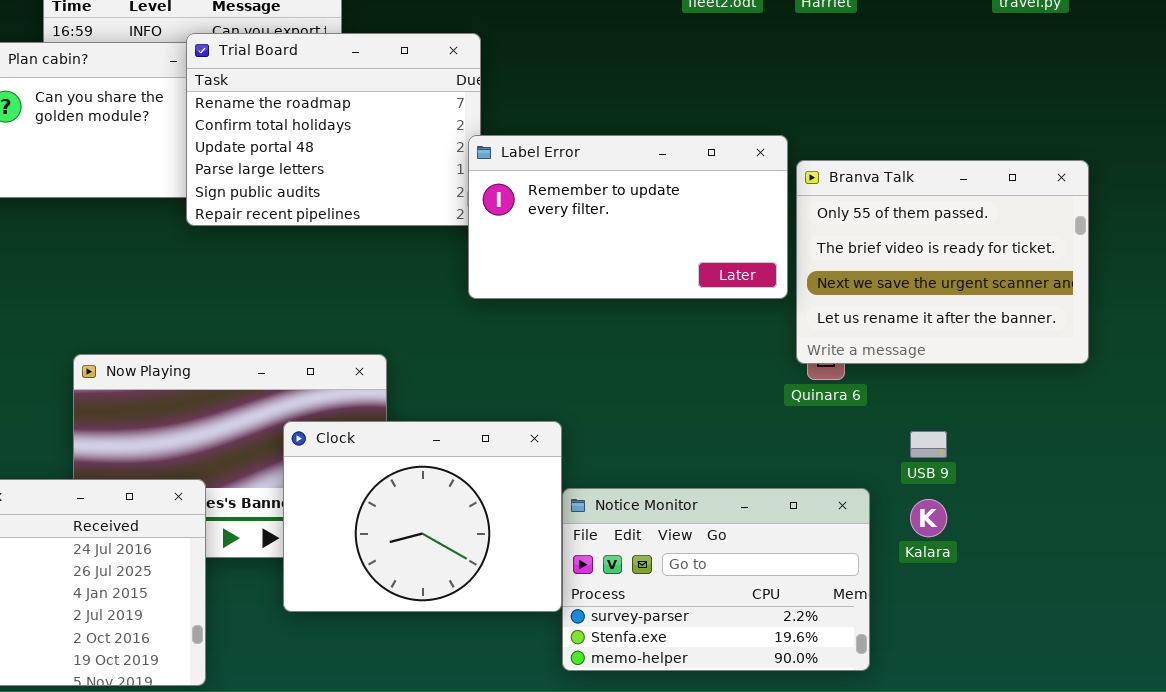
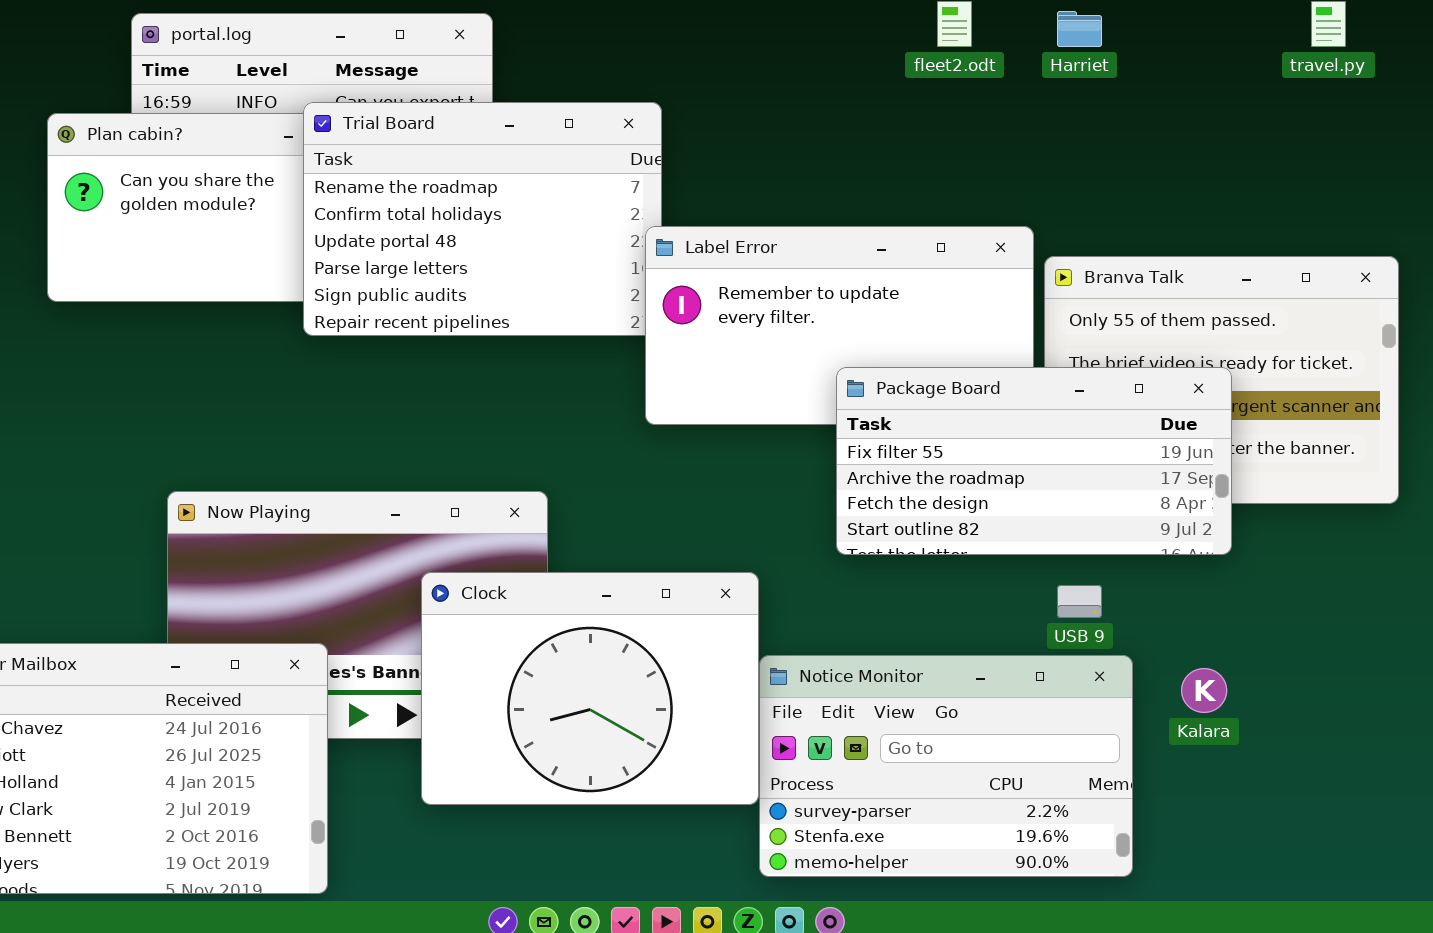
Package Board: none -> [836,367,1232,555], opened
USB 9: [910,431,947,458] -> [1057,585,1102,618], moved

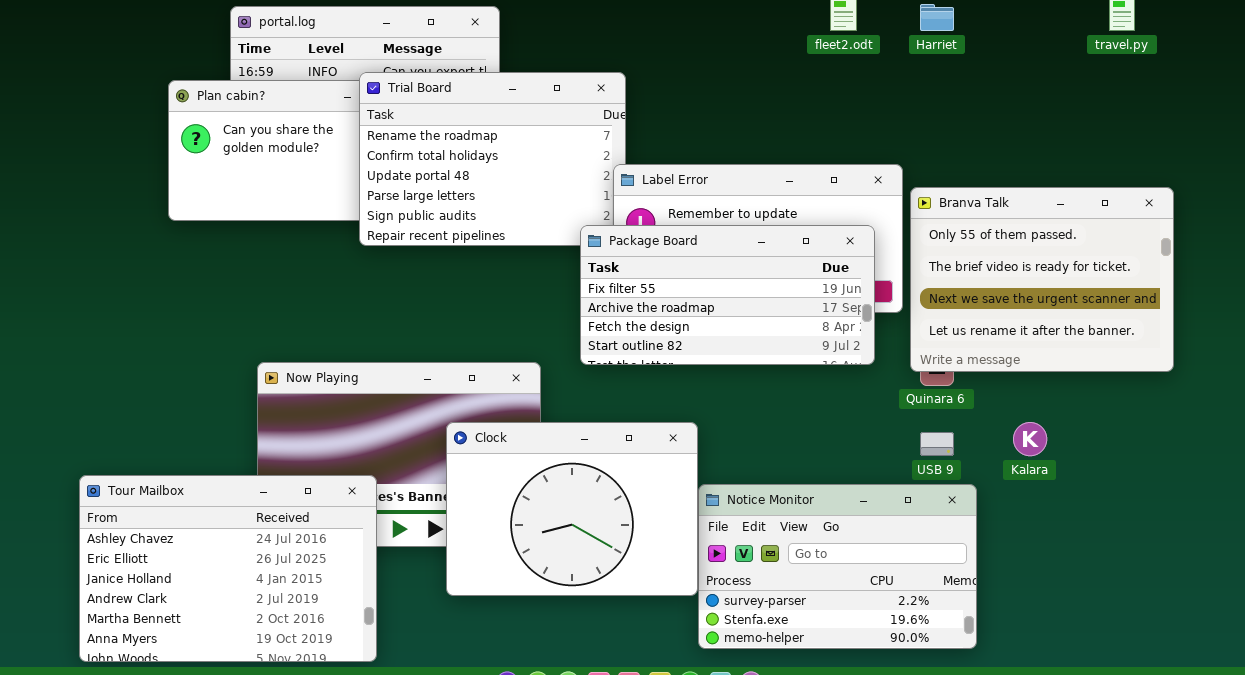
Package Board: [836,367,1232,555] -> [580,225,875,365], moved
Kalara: [1181,668,1227,713] -> [1013,422,1047,456], moved

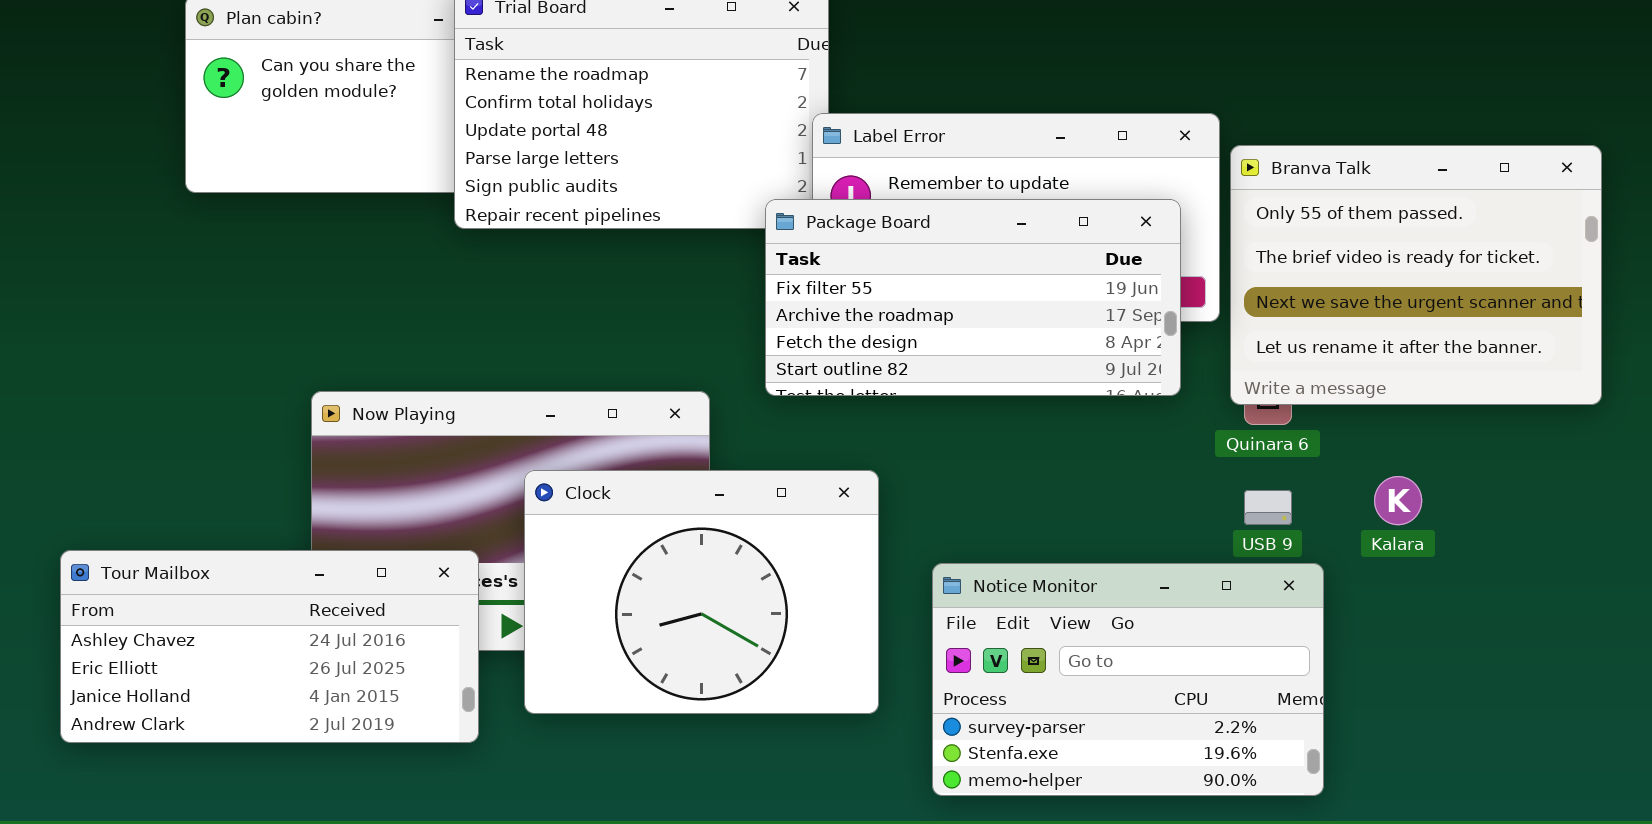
Clock: [446,422,698,596] -> [524,470,879,714], moved
Tour Mailbox: [79,475,377,662] -> [60,550,479,743], resized

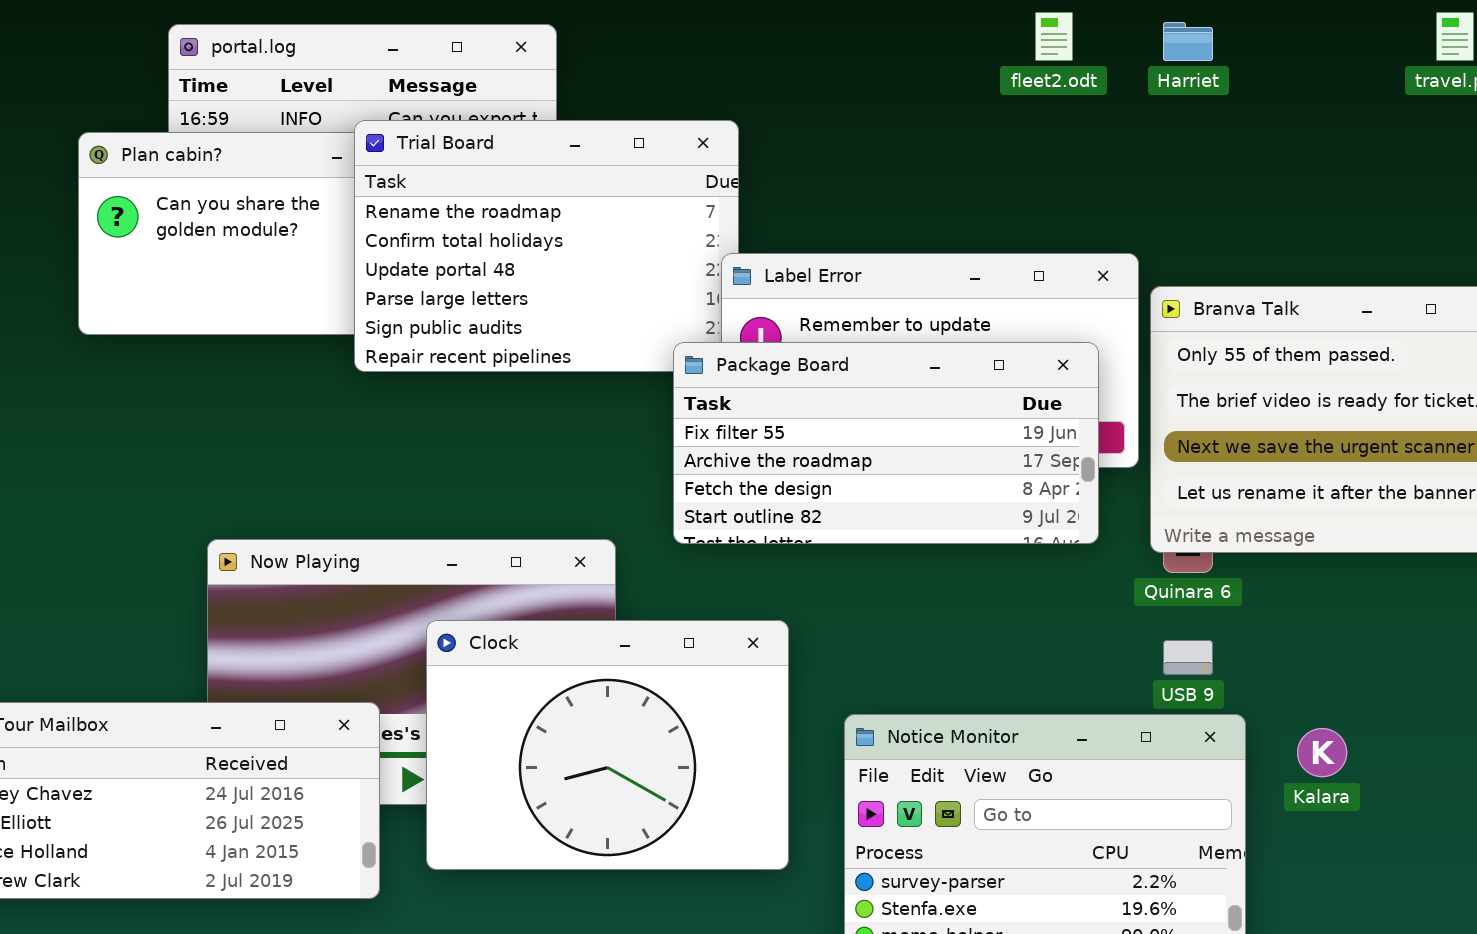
Kalara: [1374,476,1422,525] -> [1297,728,1347,777], moved

